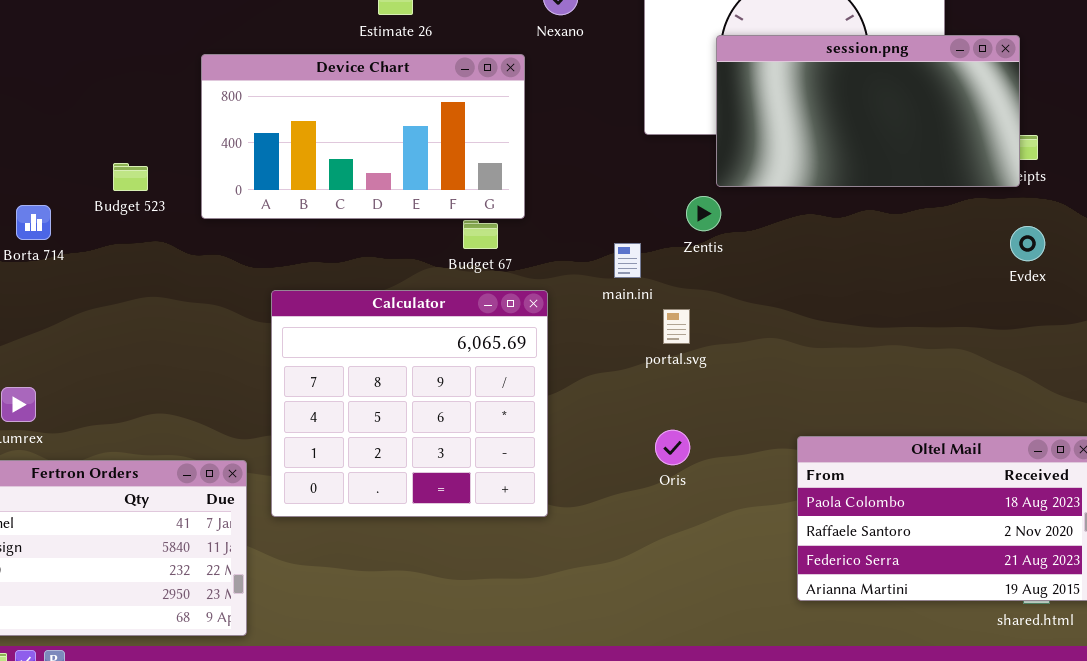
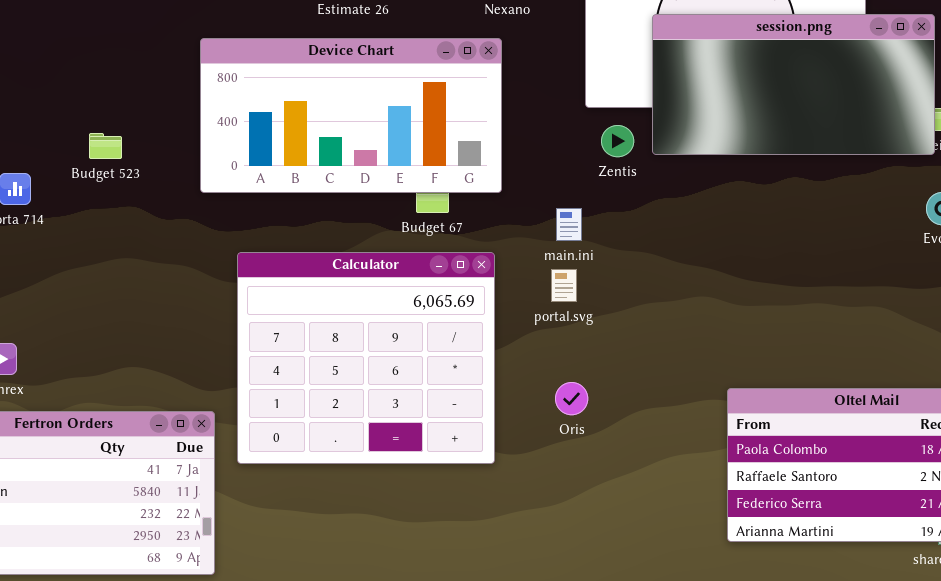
Device Chart: [201,54,525,219] -> [200,38,502,193], moved
Zentis: [686,196,721,231] -> [601,125,634,157], moved
portal.svg: [663,309,690,344] -> [551,269,577,302], moved
Oris: [655,430,690,465] -> [555,382,588,415], moved

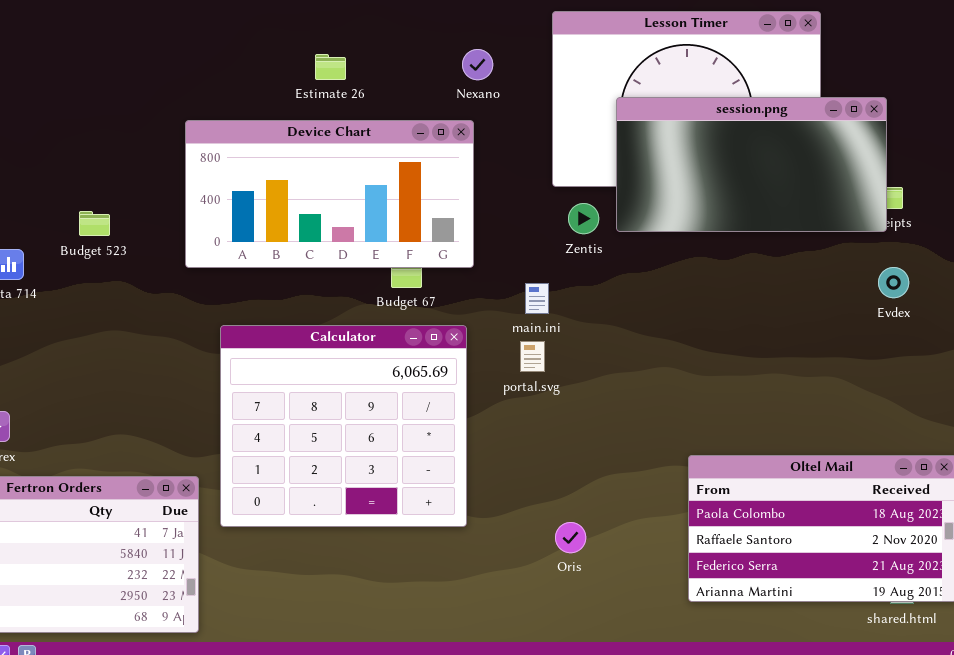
Oris: [555,382,588,415] -> [555,522,586,553], moved

